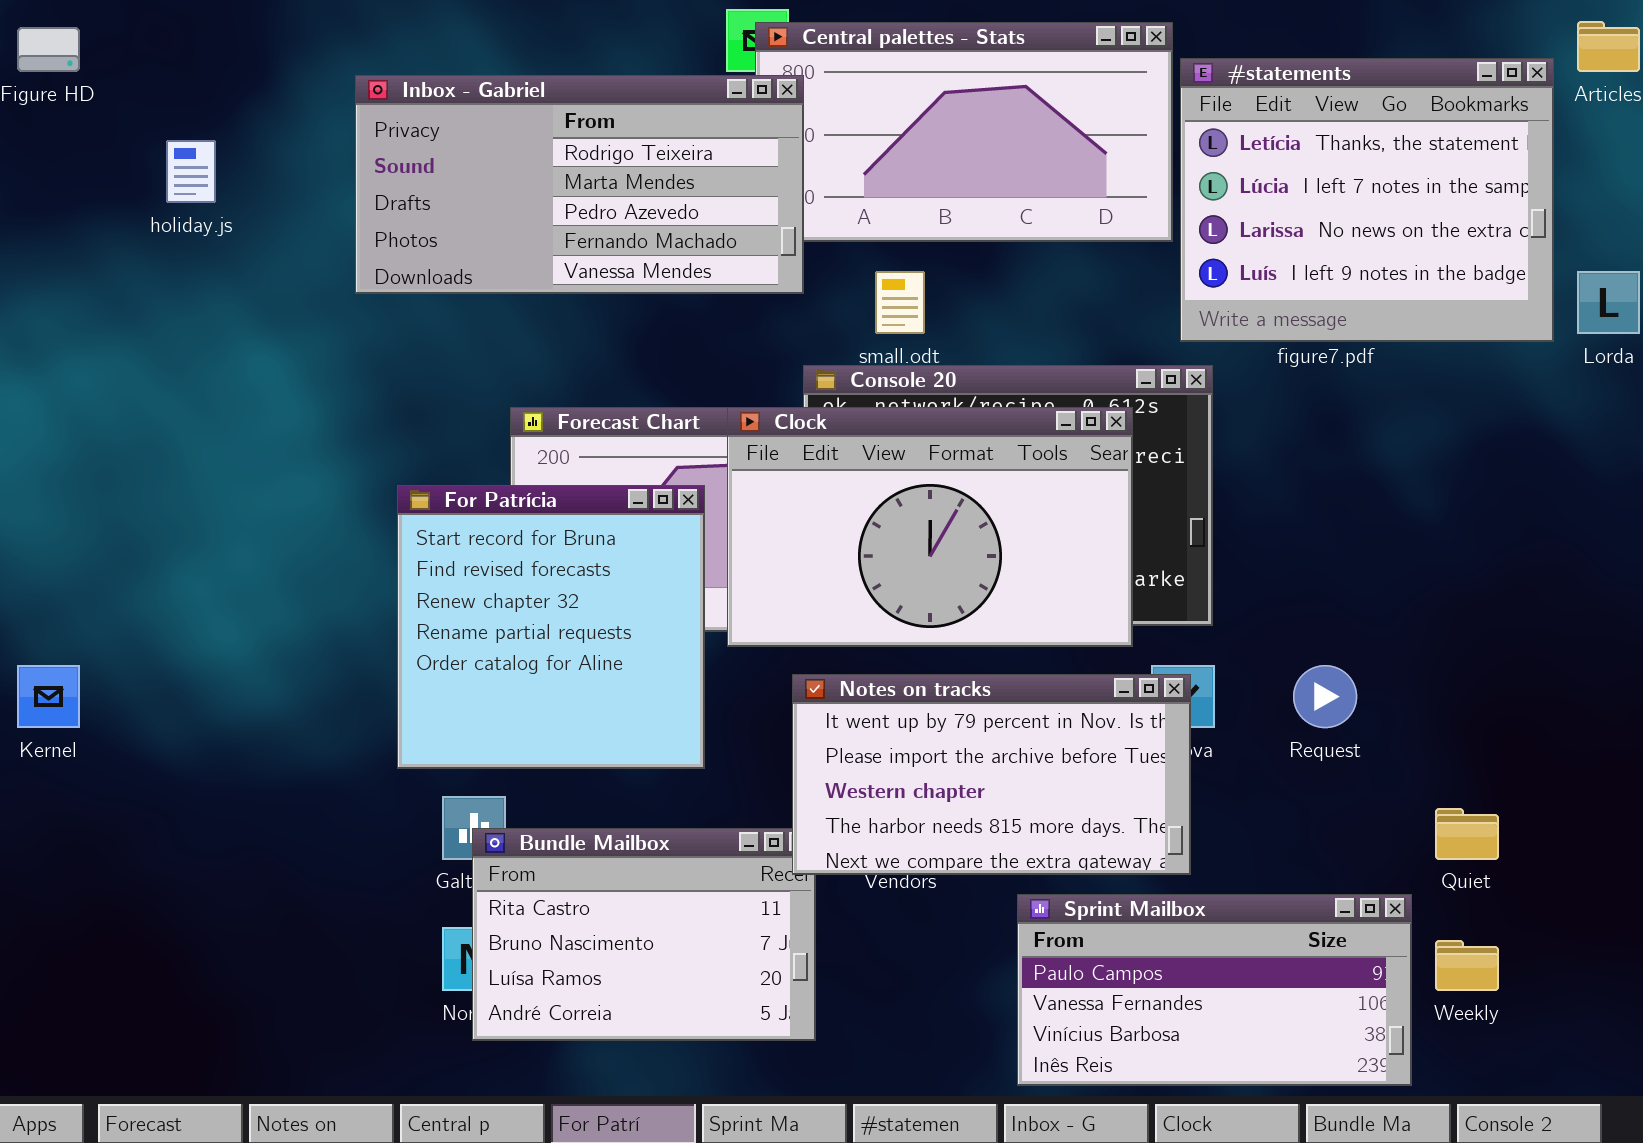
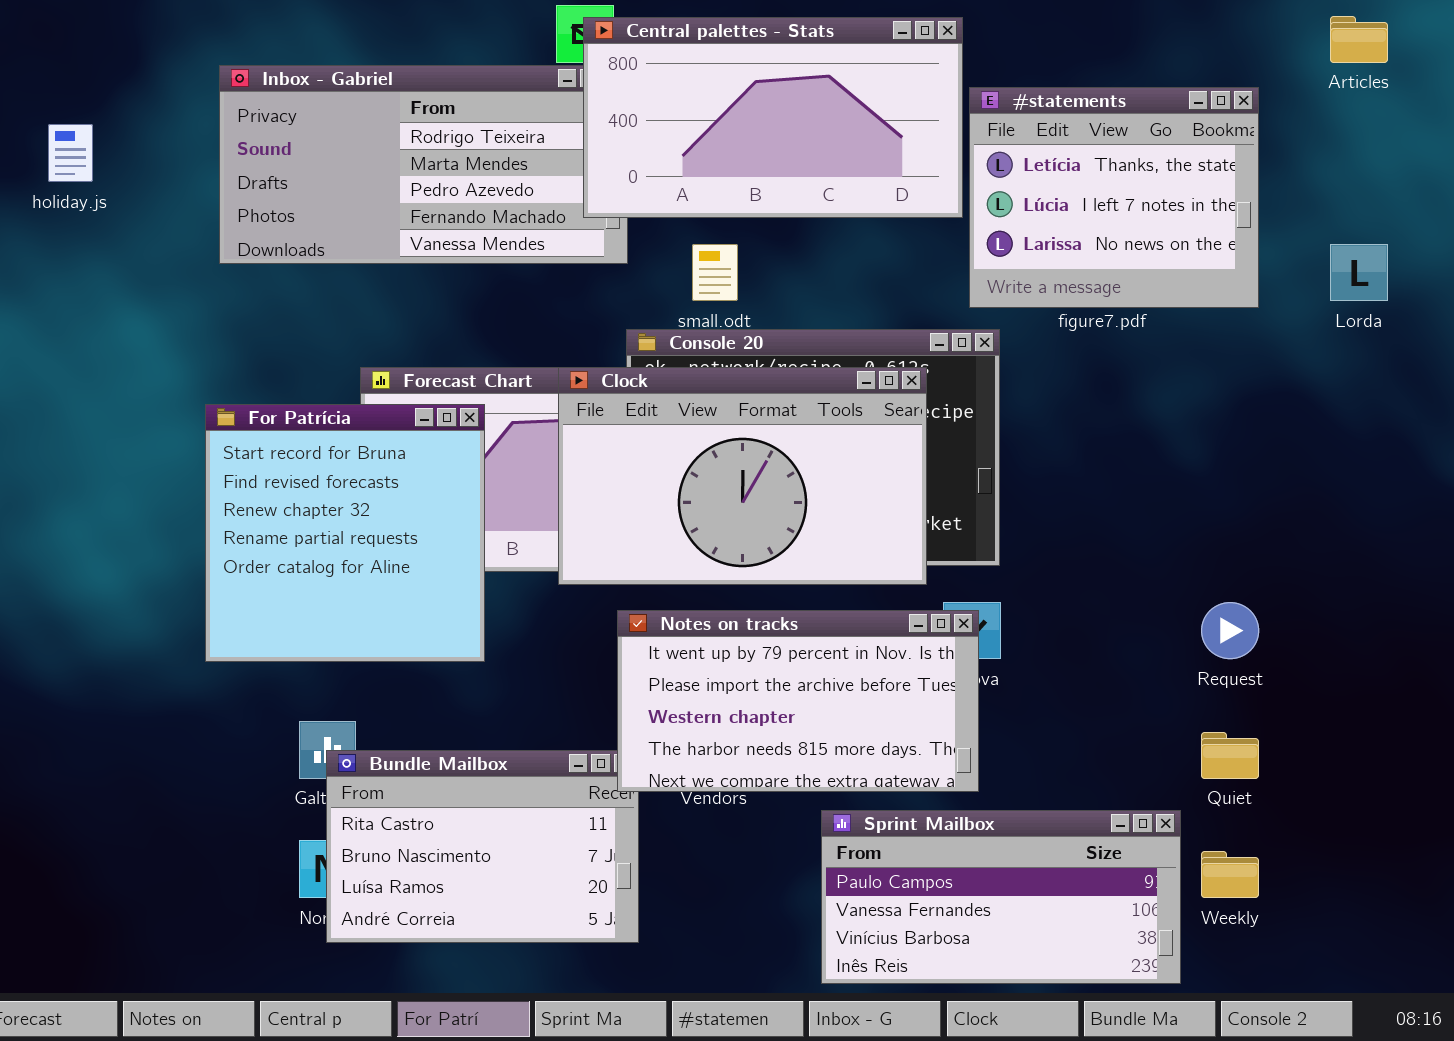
Central palettes - Stats: [755,22,1173,242] -> [583,17,963,218], raised
#statements: [1180,58,1554,342] -> [969,87,1259,308], resized
For Patrícia: [397,485,705,769] -> [205,404,485,662], moved
Request: [1293,665,1357,728] -> [1201,602,1259,659], moved

